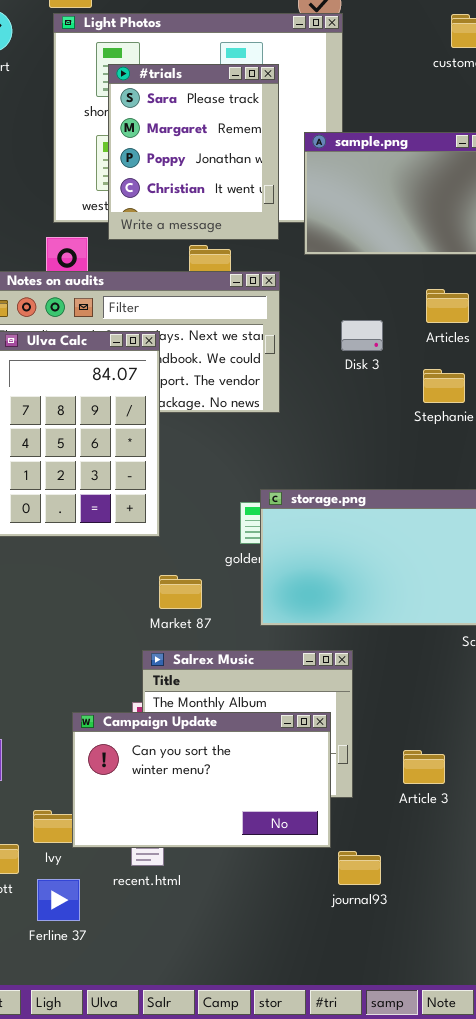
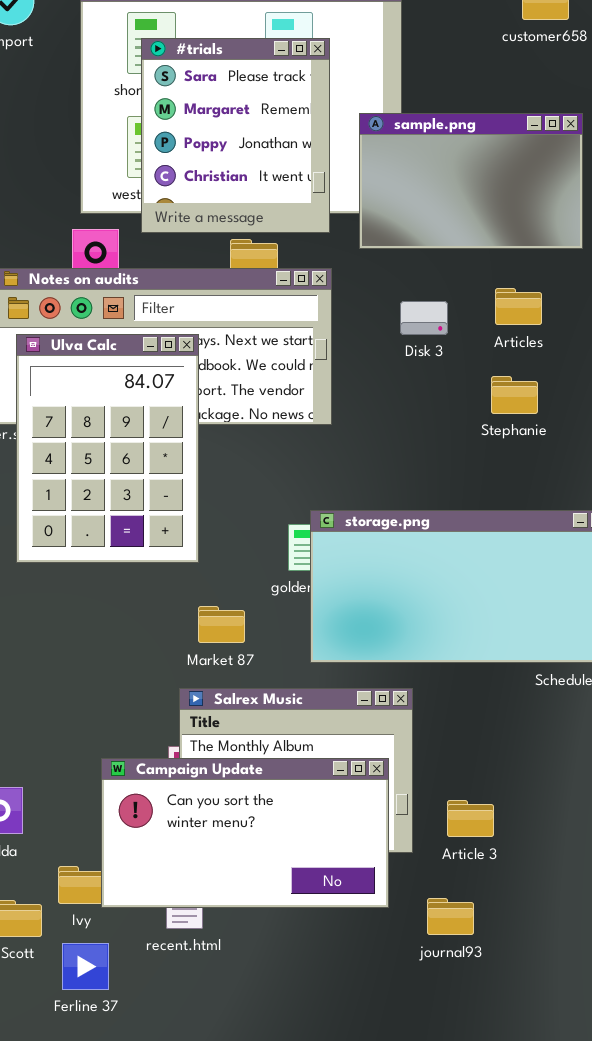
Disk 3: [341,320,383,351] -> [400,301,448,335], moved
Article 3: [403,750,445,784] -> [447,800,494,837], moved
journal93: [338,851,381,885] -> [427,898,474,935], moved

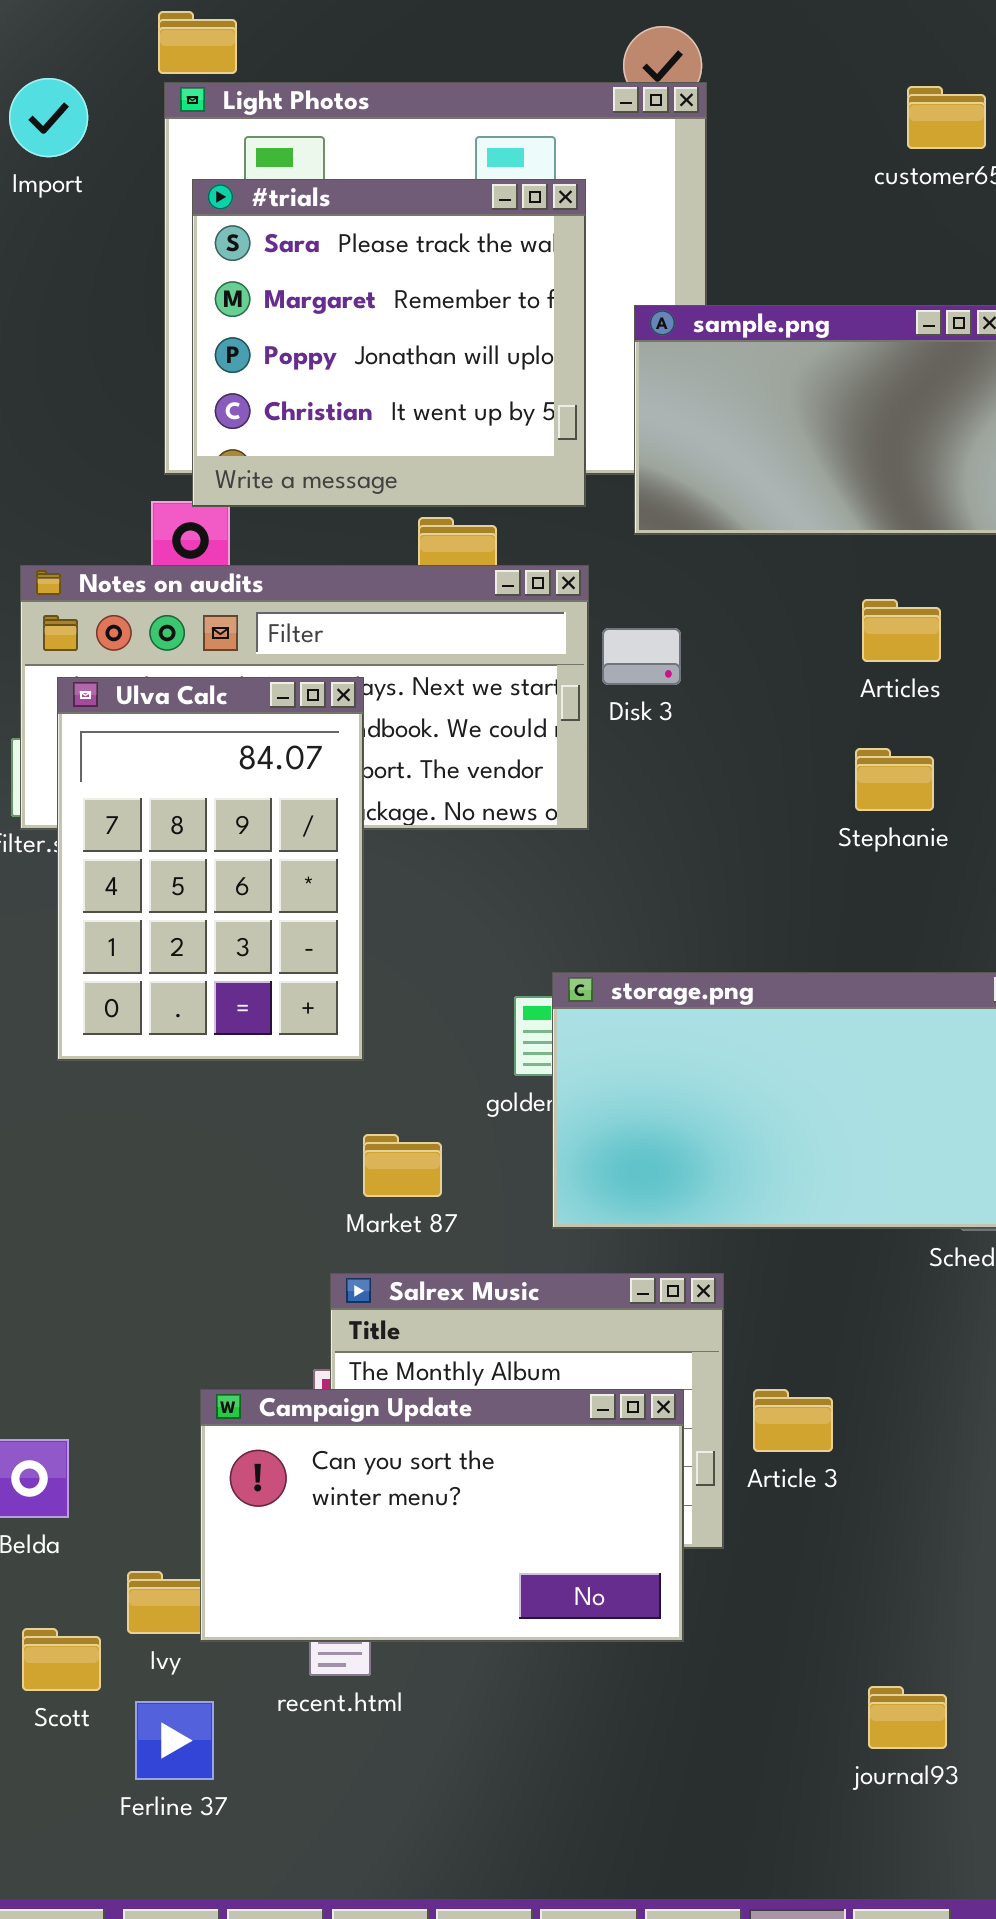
#trials: [141,38,330,233] -> [192,179,586,507], resized
Disk 3: [400,301,448,335] -> [602,628,681,685], moved
Article 3: [447,800,494,837] -> [753,1389,833,1452], moved
journal93: [427,898,474,935] -> [868,1686,947,1749], moved

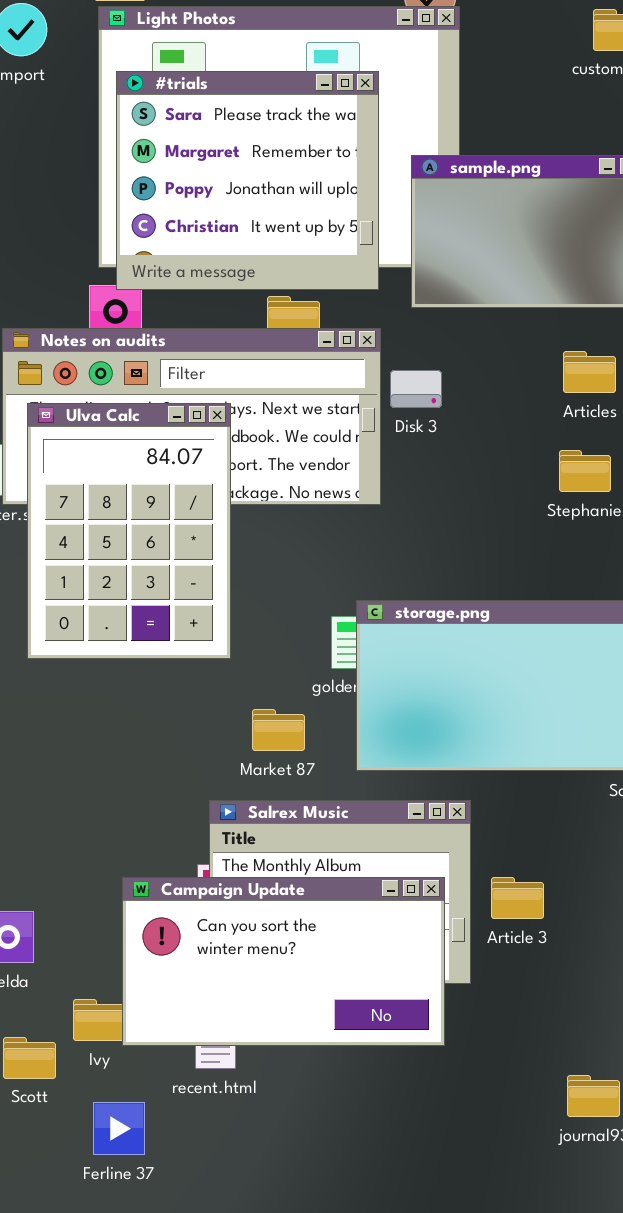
Market 87: [363,1134,442,1197] -> [252,709,305,751], moved
Ferline 37: [135,1701,214,1780] -> [93,1102,145,1155], moved

